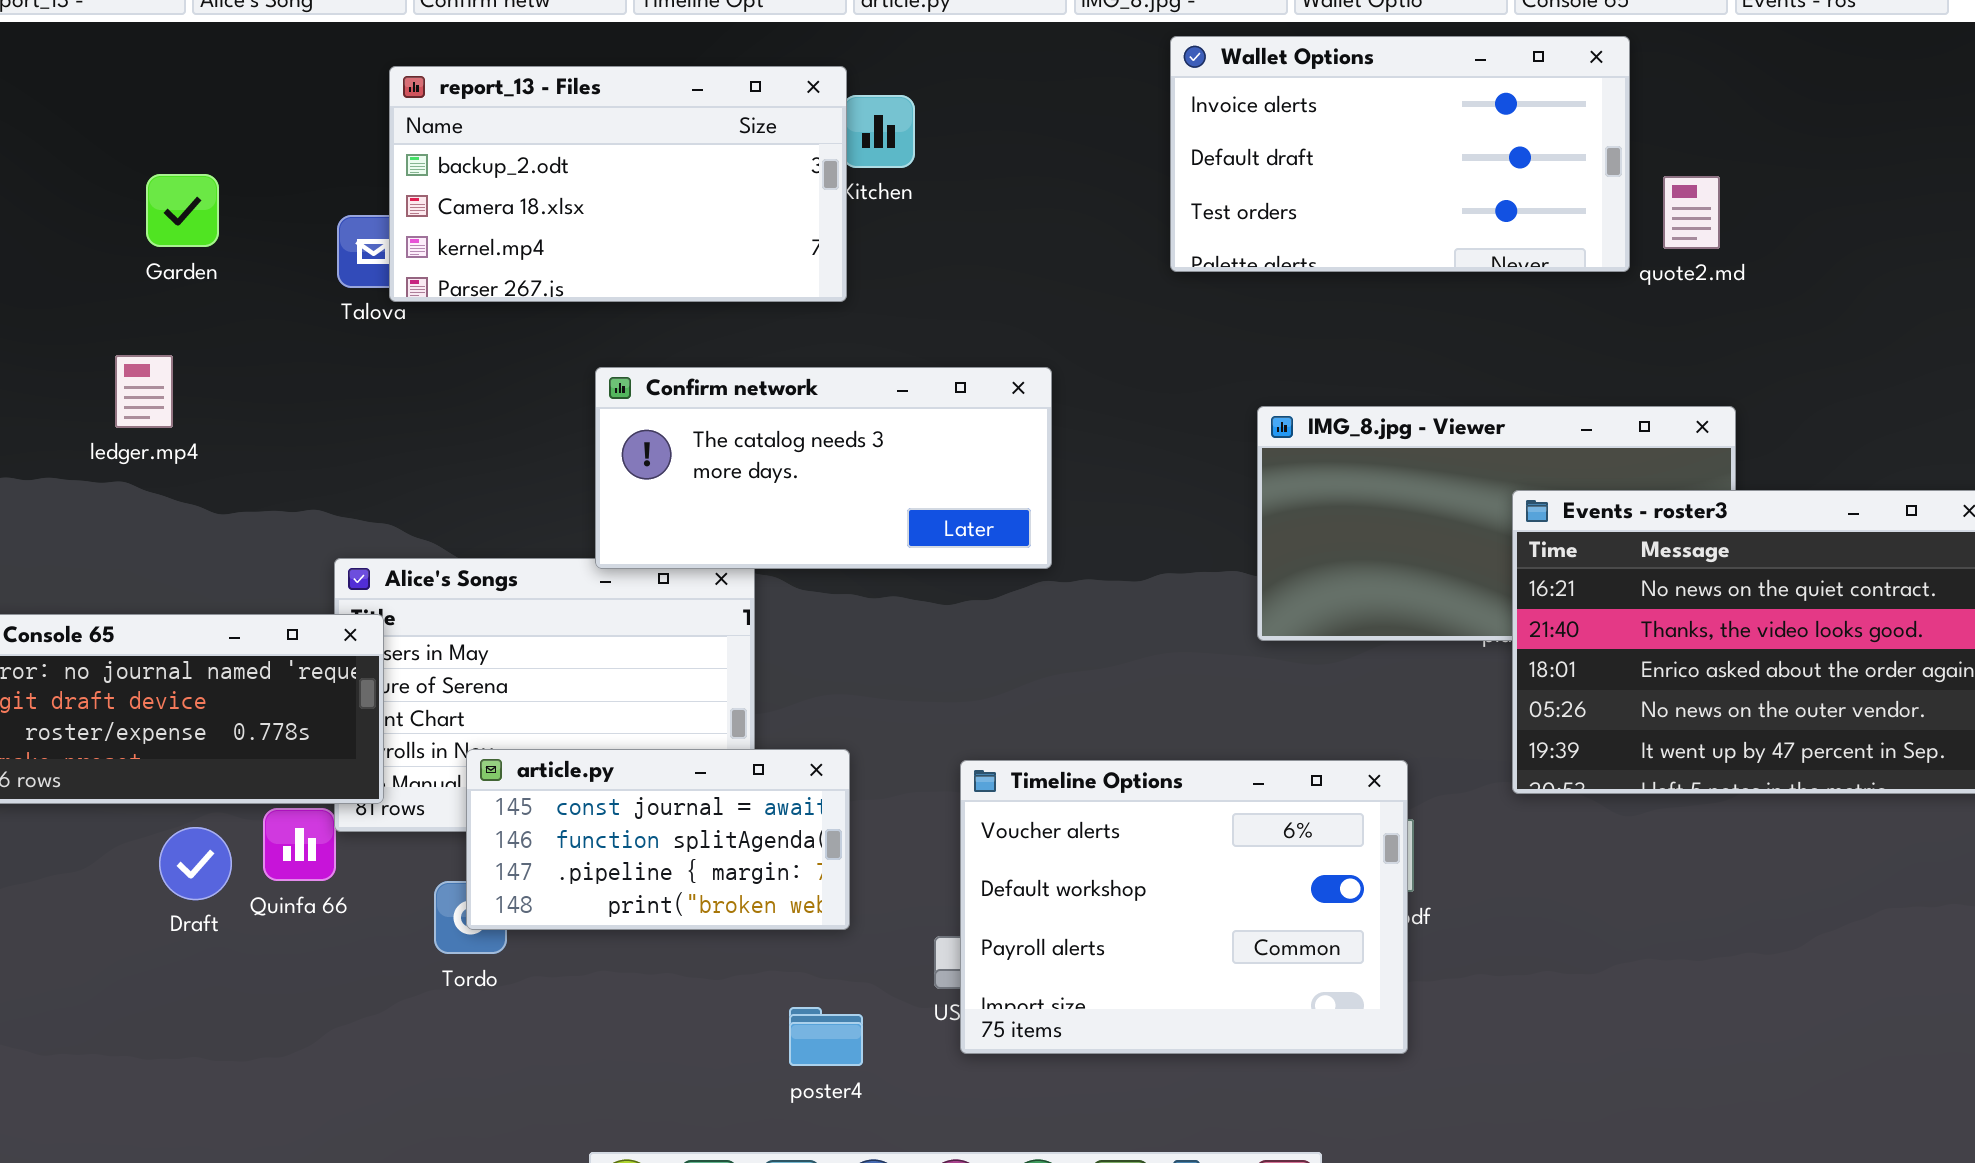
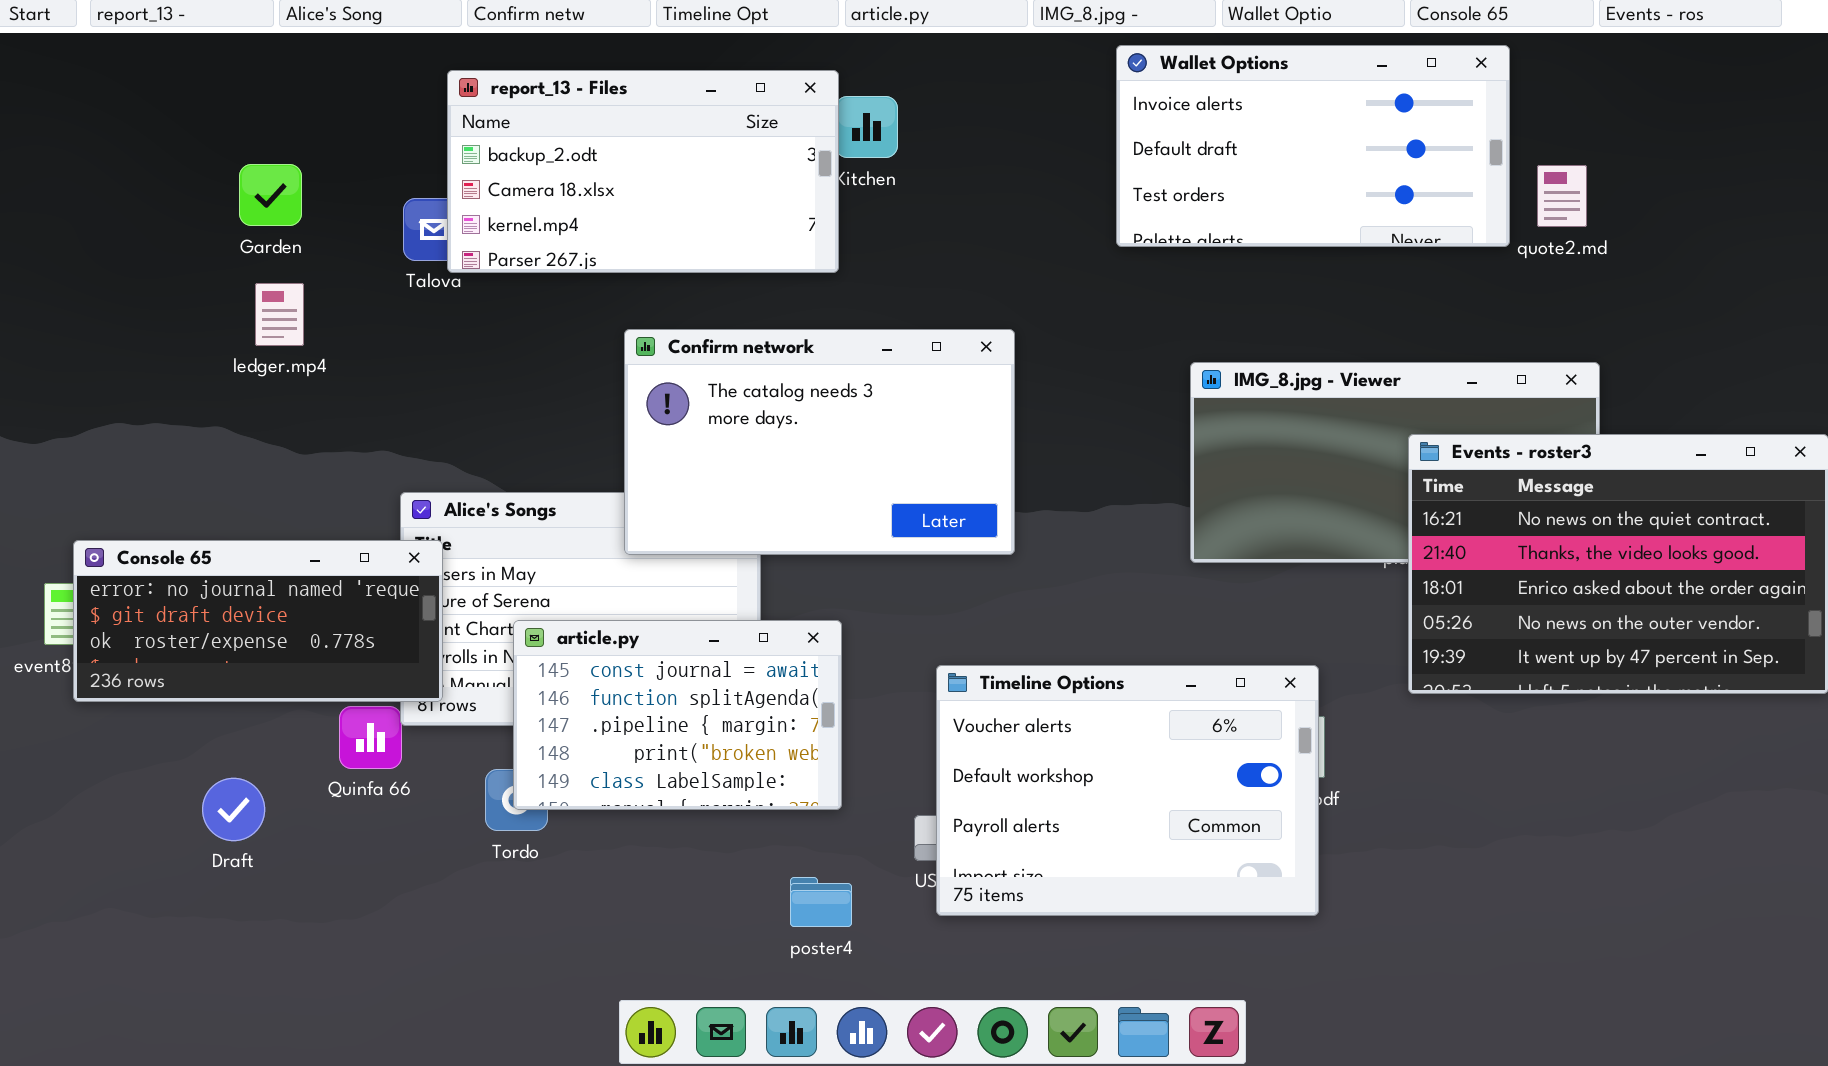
ledger.mp4: [115,355,173,428] -> [255,283,304,346], moved
Confirm network: [595,367,1052,569] -> [624,329,1015,555], resized
article.py: [466,749,850,930] -> [513,620,842,810], resized
Draft: [159,827,232,900] -> [202,778,265,841], moved

